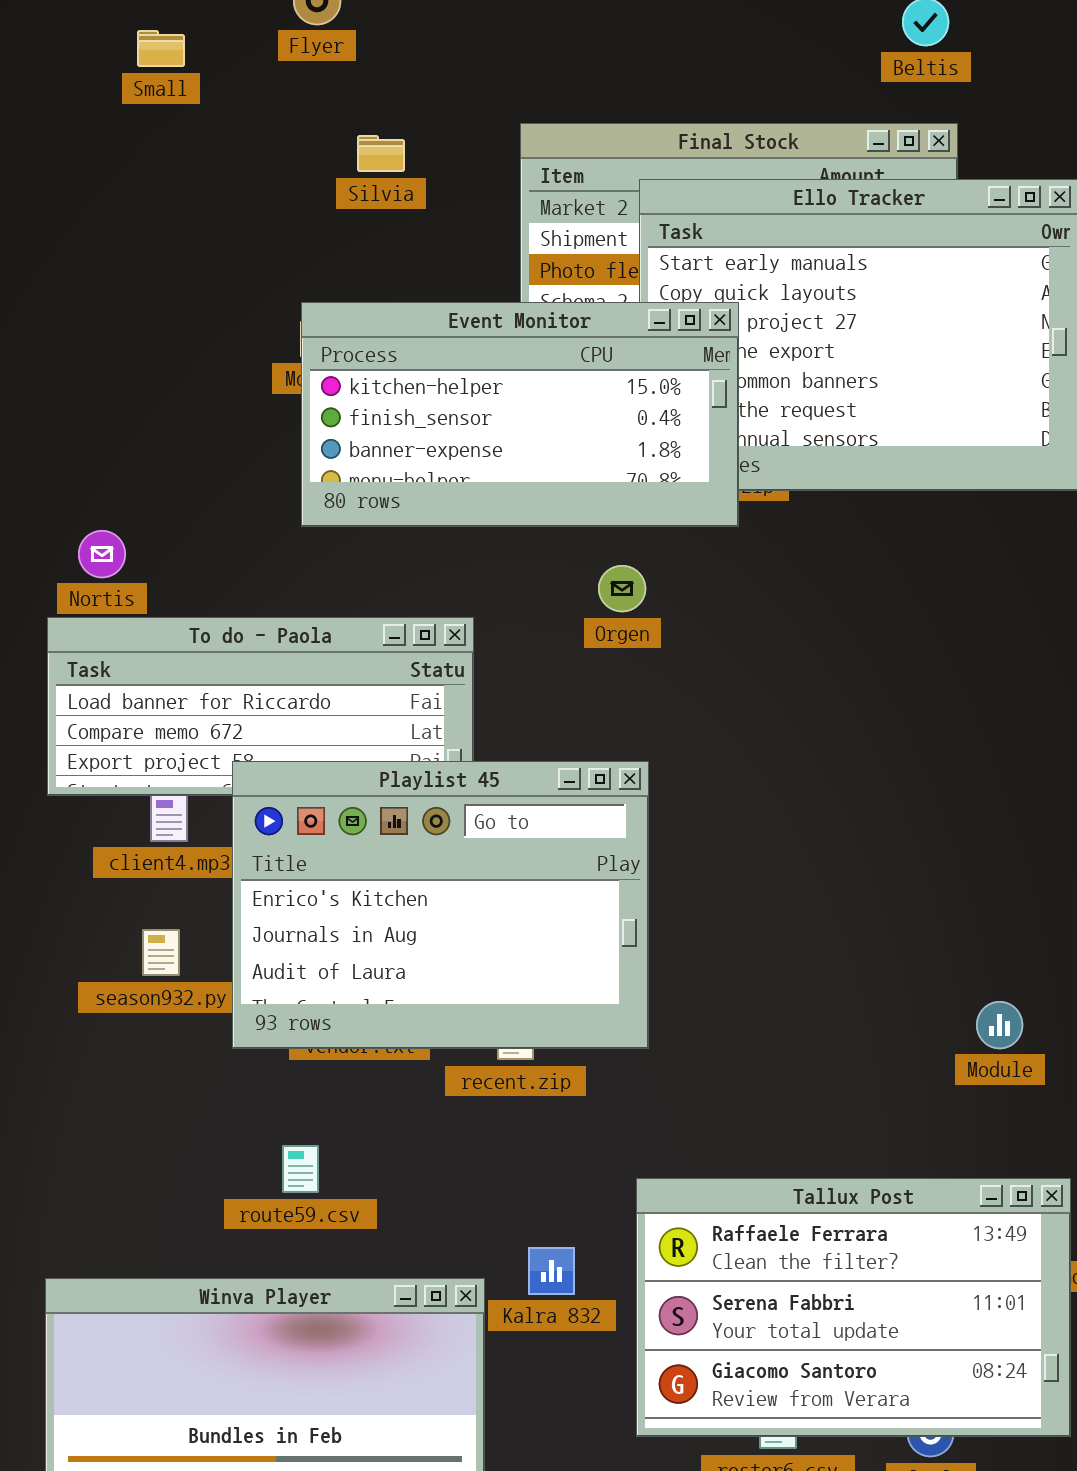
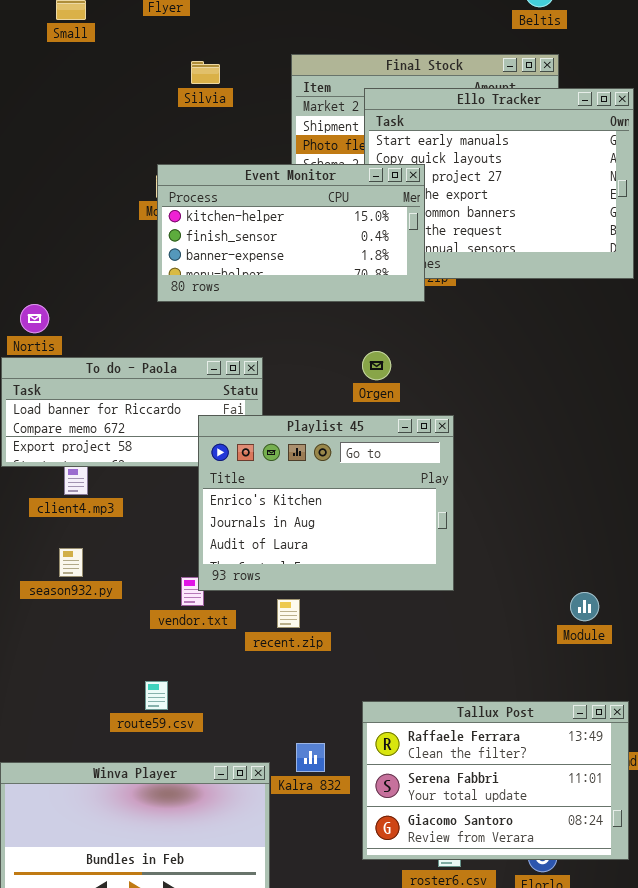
Orgen: [598,565,646,612] -> [362,351,391,380], moved
Playlist 45: [232,761,649,1049] -> [198,415,454,591], moved

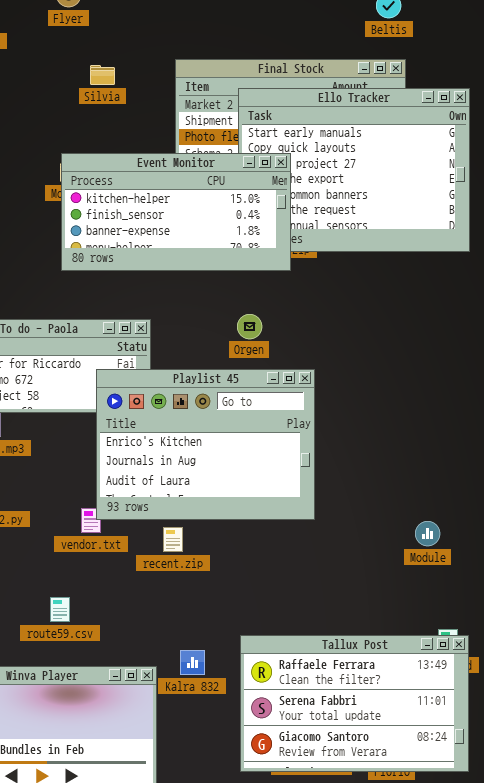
Tallux Post: [362,701,629,860] -> [240,635,469,772], moved

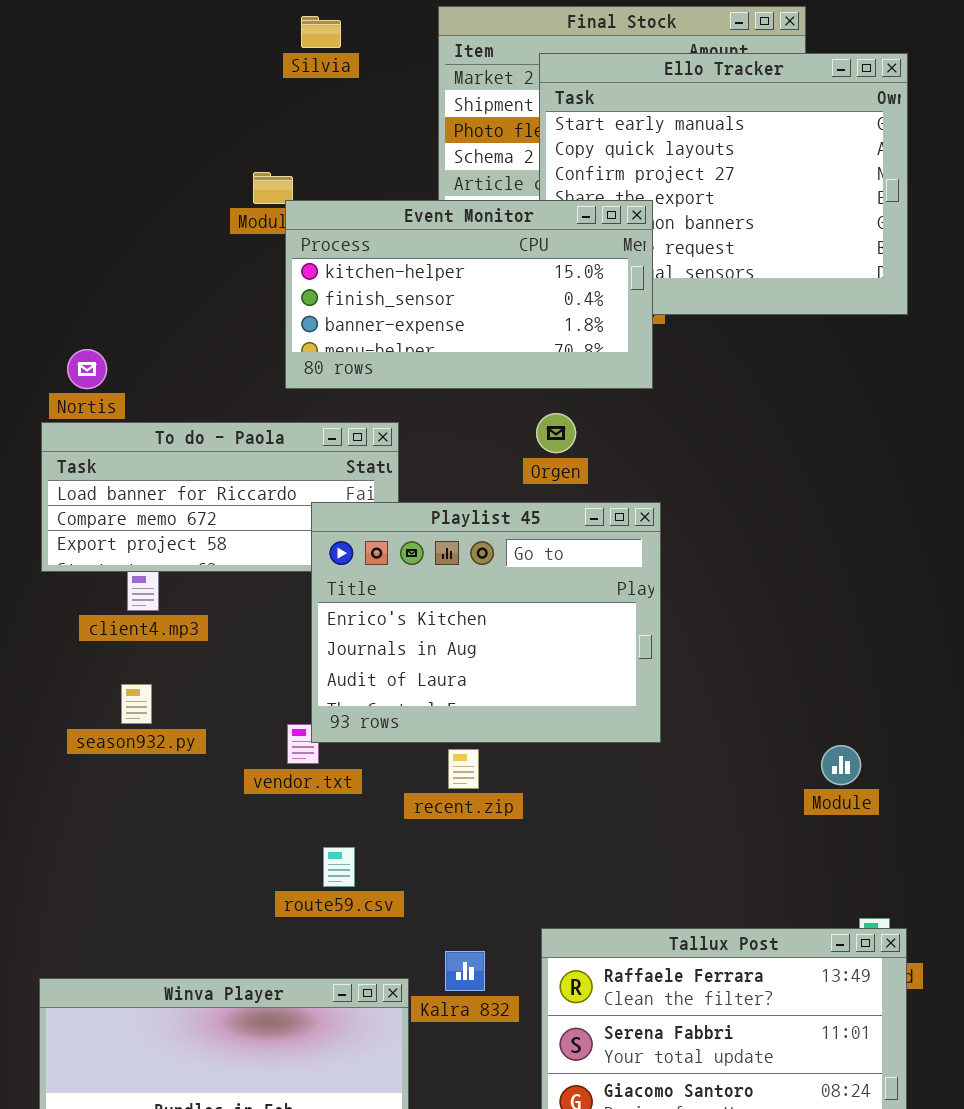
Event Monitor: [61,153,291,271] -> [285,200,653,389], moved
recent.zip: [163,527,183,552] -> [448,749,479,789], moved
route59.csv: [50,597,70,622] -> [323,847,355,887], moved

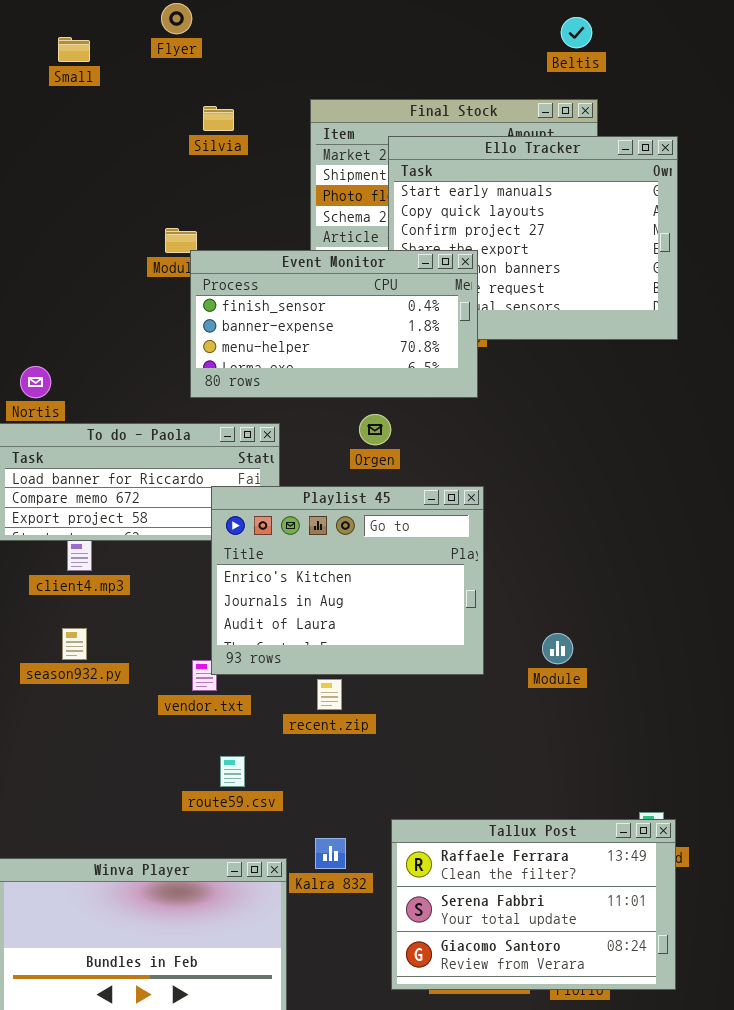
Event Monitor: [285,200,653,389] -> [190,250,478,398], scrolled down 1 row
Orgen: [536,413,576,453] -> [359,414,391,445], moved
Module: [821,745,861,785] -> [542,633,573,664], moved

